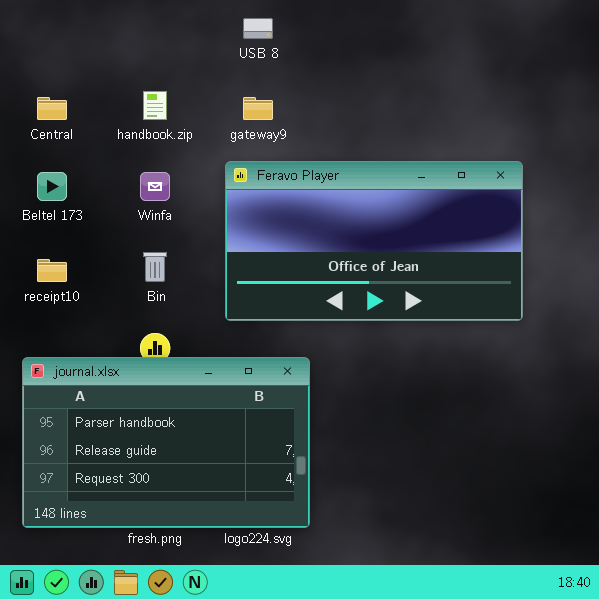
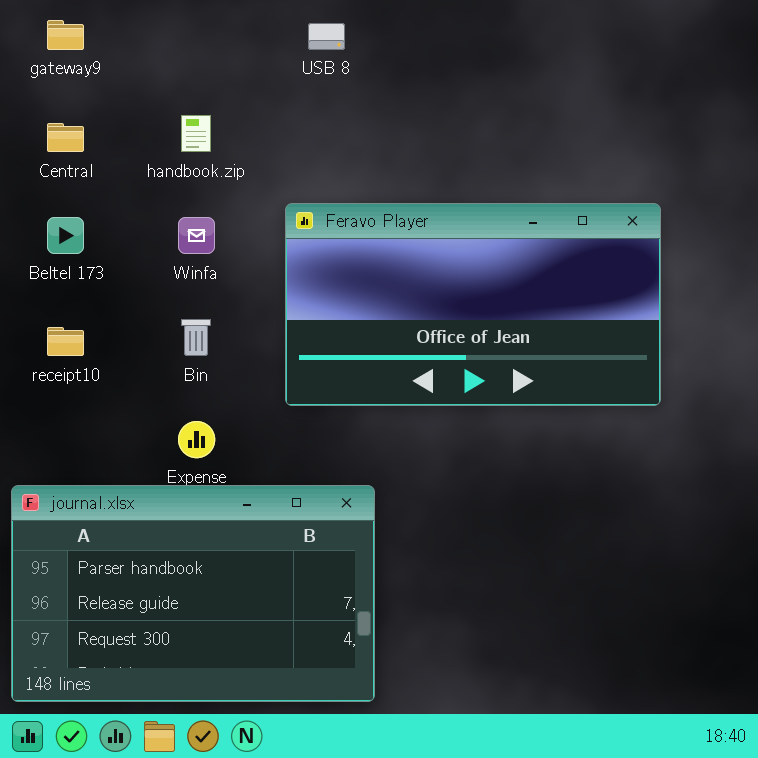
gateway9: [243,97,273,120] -> [47,20,84,50], moved
journal.xlsx: [22,357,310,528] -> [11,485,375,702], moved

